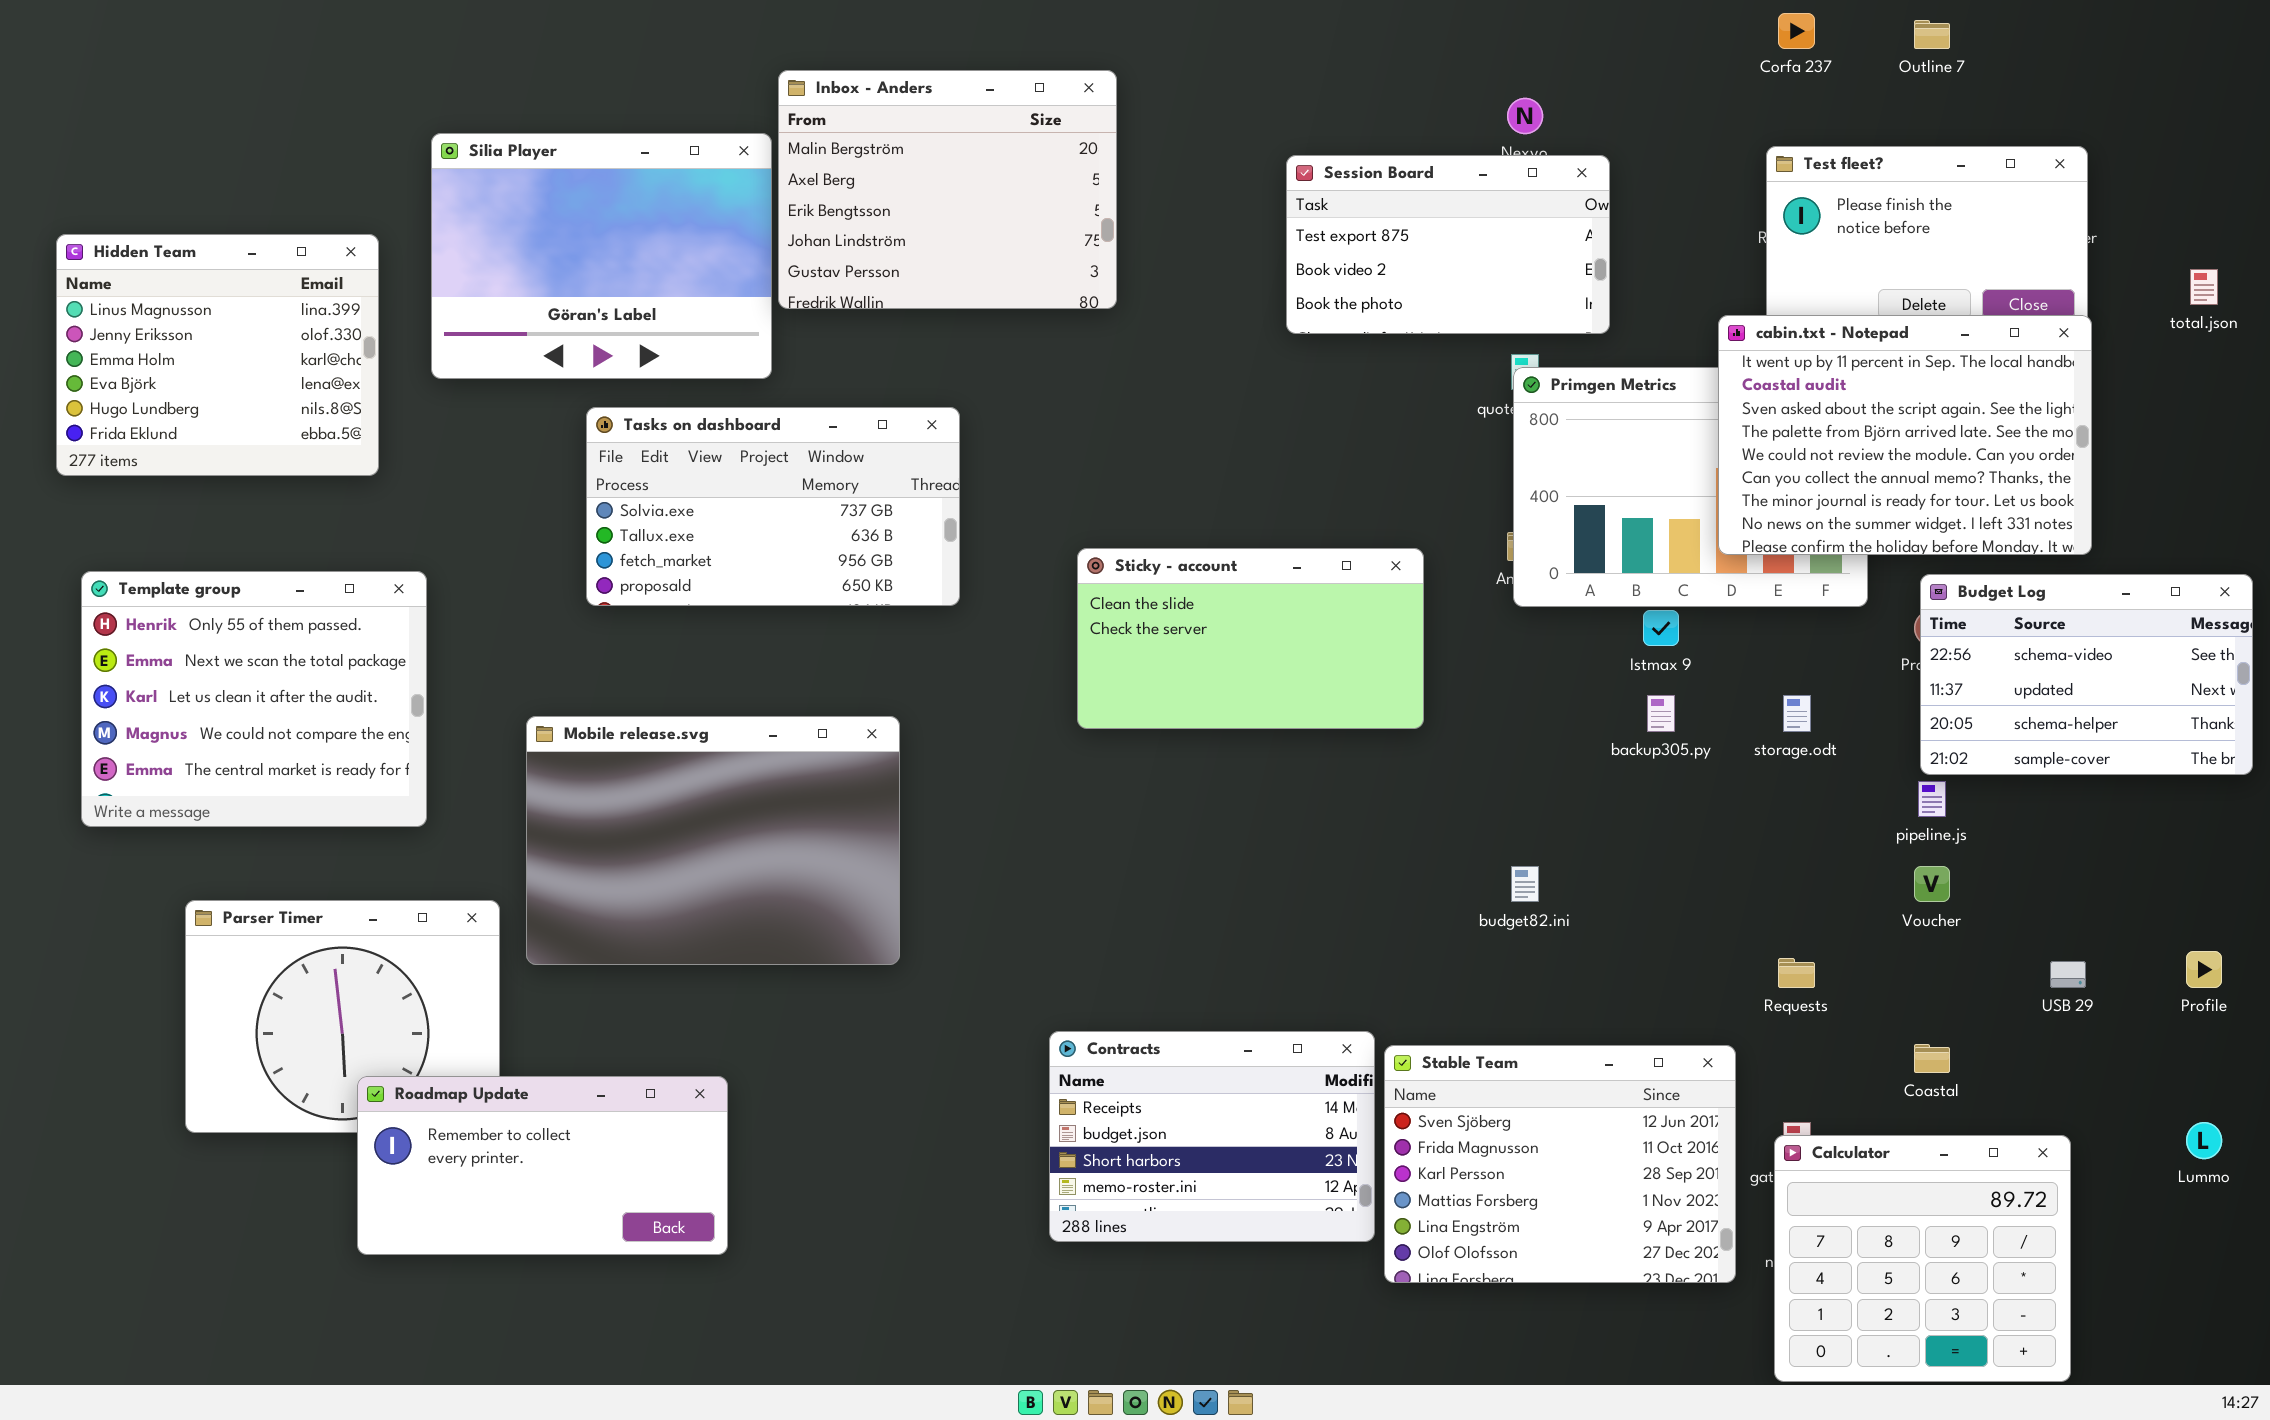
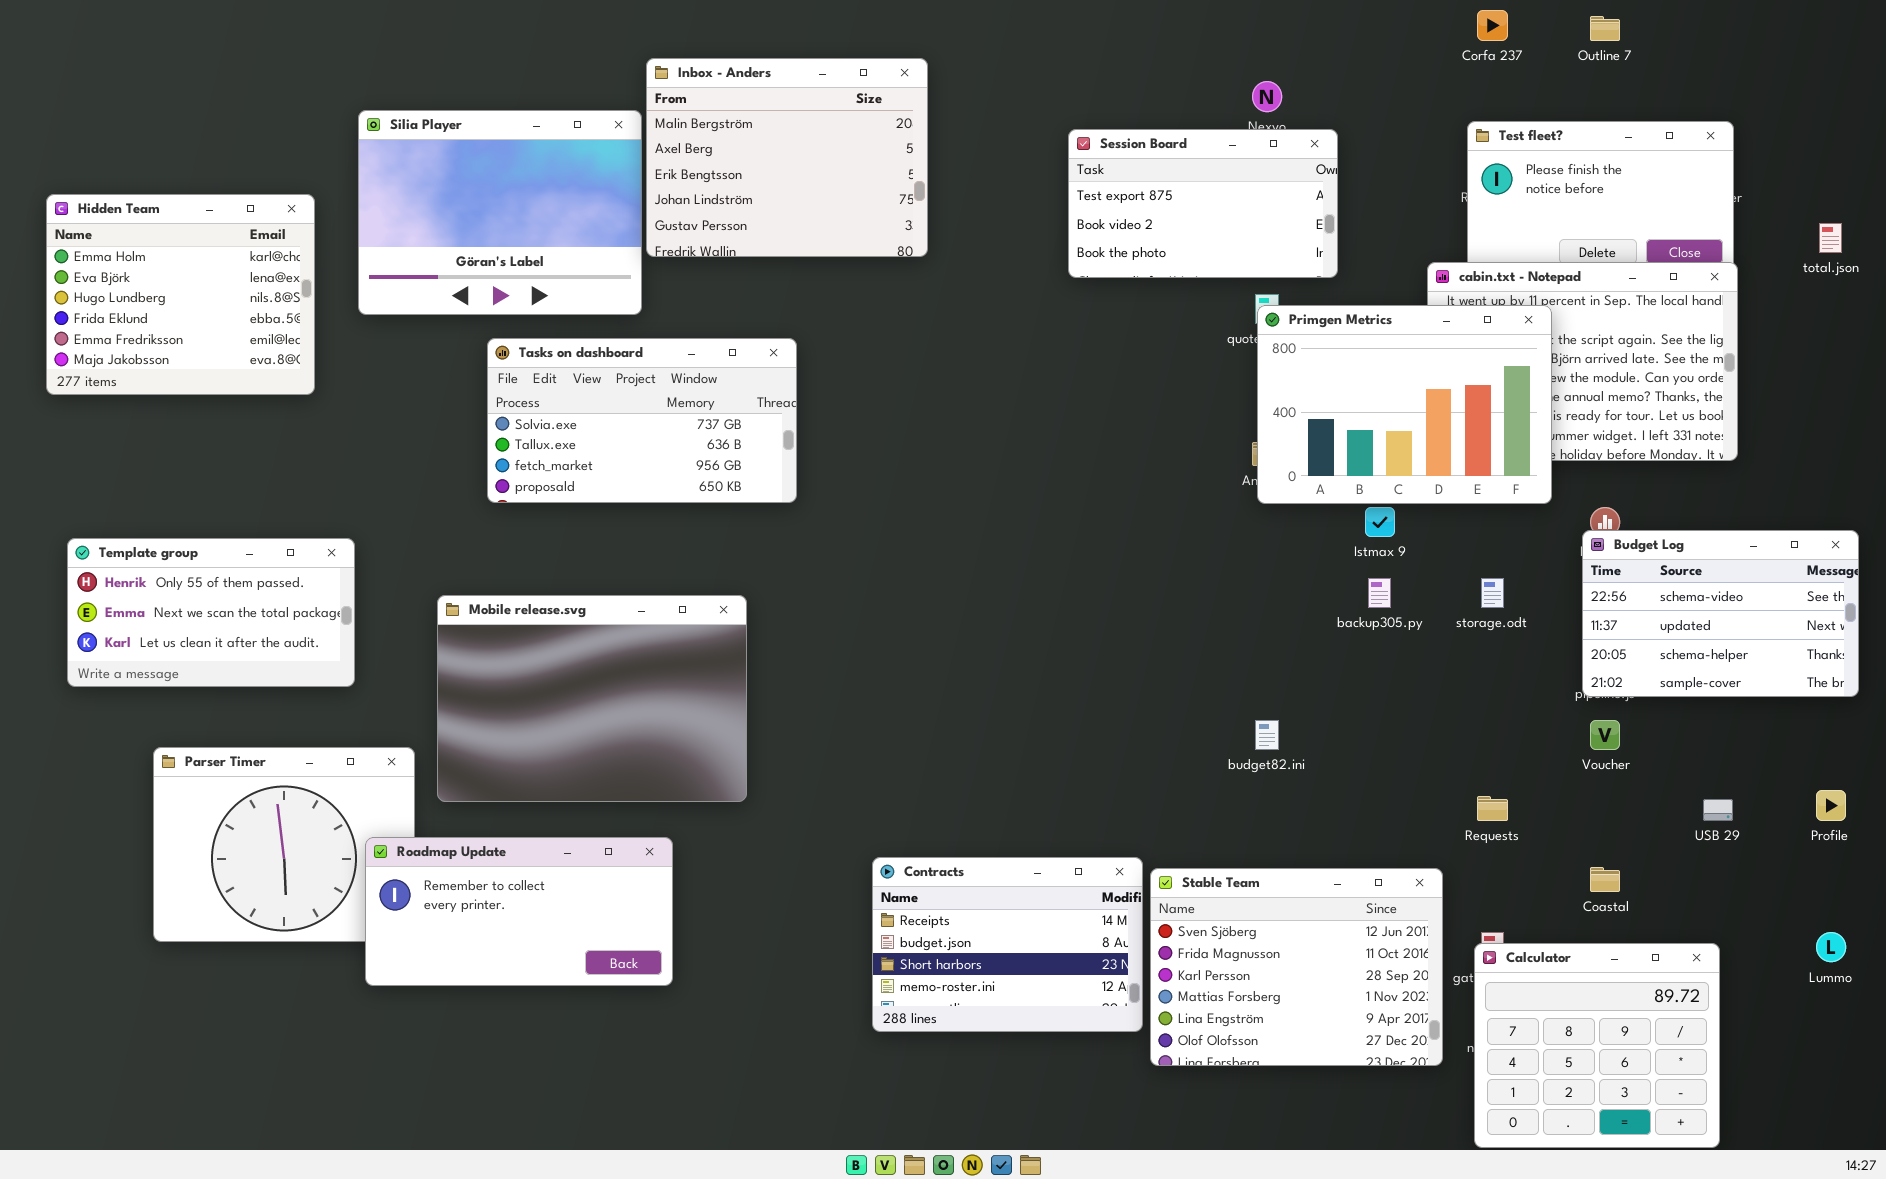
Hidden Team: [56,234,379,476] -> [46,194,315,395], scrolled down 2 rows
Primgen Metrics: [1513,367,1868,607] -> [1257,305,1552,504], raised
Sticky - account: [1077,548,1424,729] -> none, closed
Template group: [81,571,427,827] -> [67,538,355,687], resized
Budget Log: [1920,574,2253,775] -> [1582,530,1859,697], moved
Roadmap Update: [357,1076,728,1255] -> [365,837,673,986], moved

